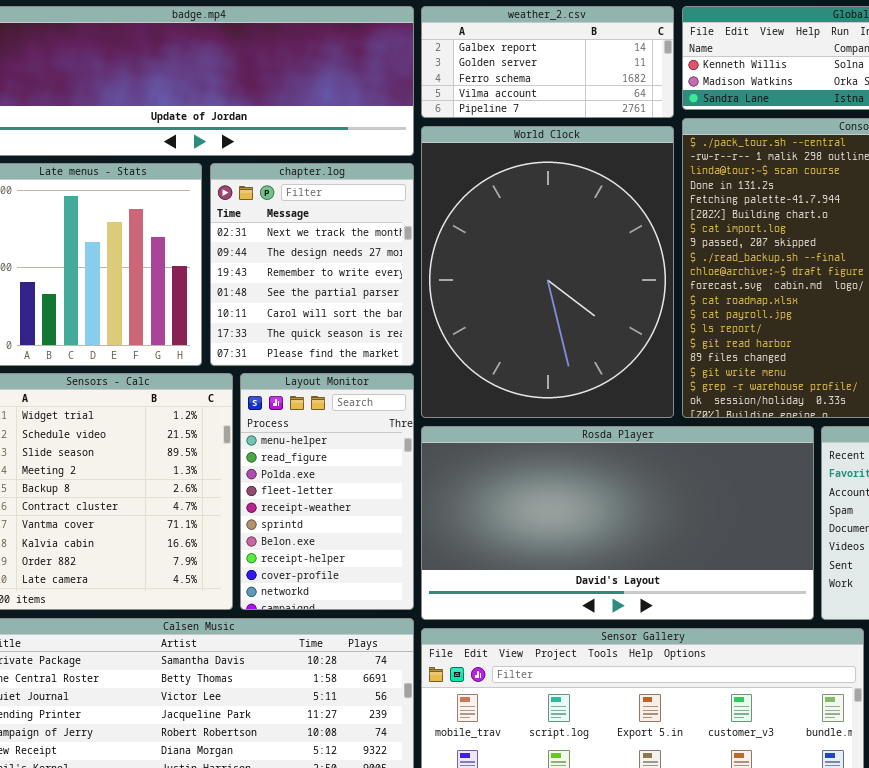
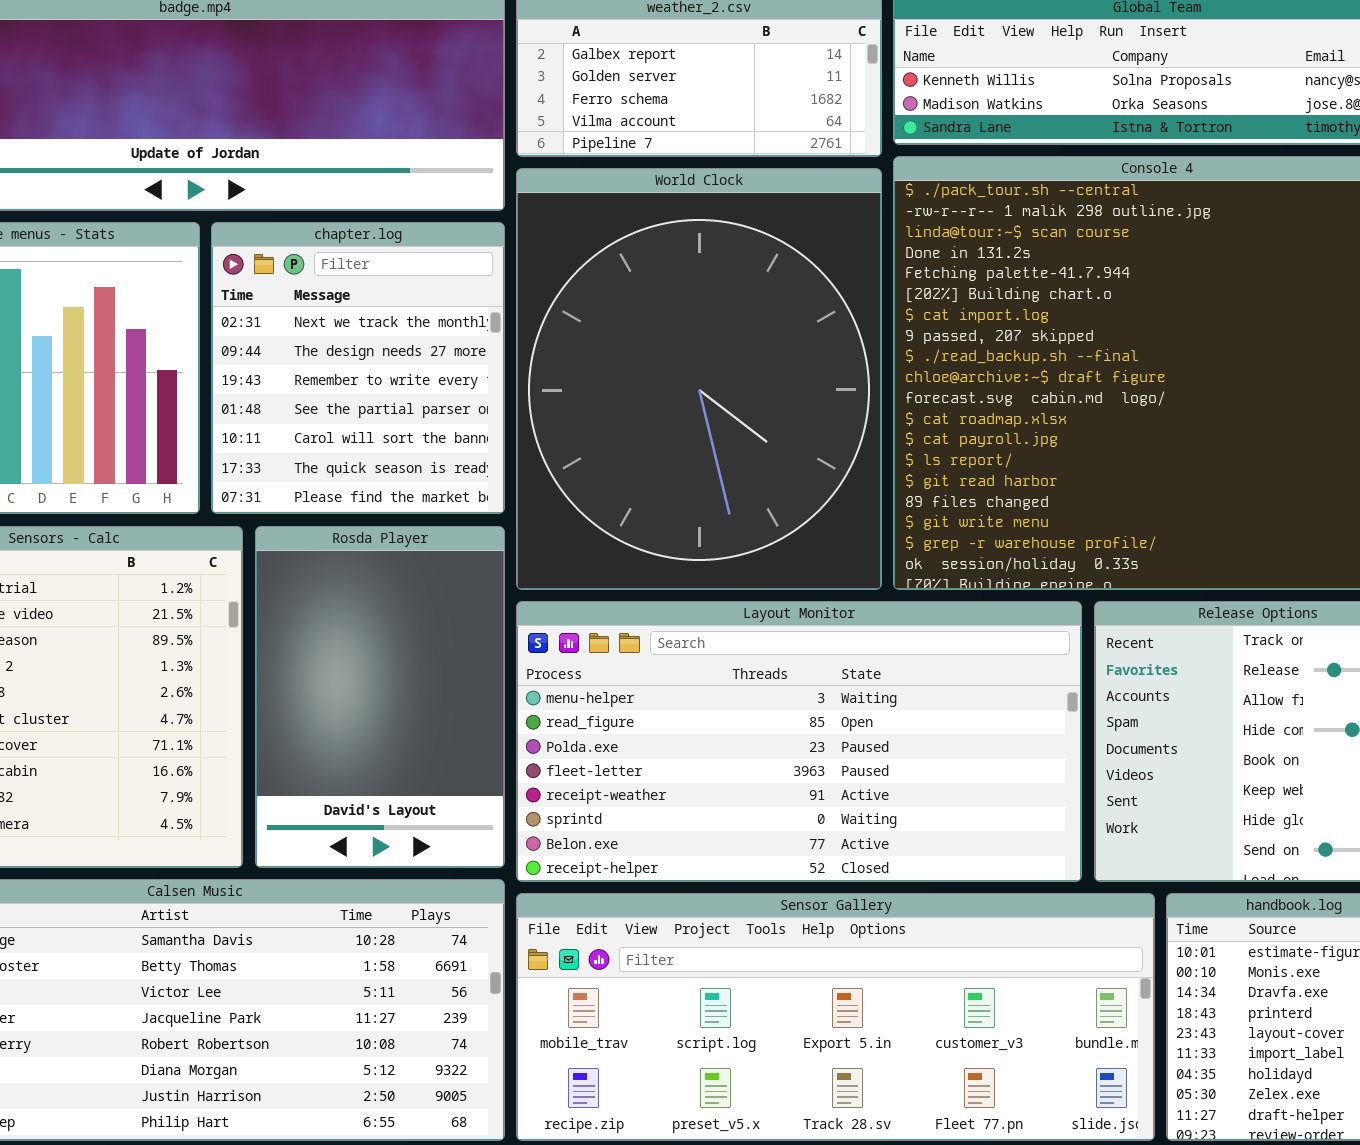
Layout Monitor: [240,373,414,610] -> [516,601,1082,882], moved, resized
Rosda Player: [421,426,814,620] -> [255,526,505,868], moved, resized

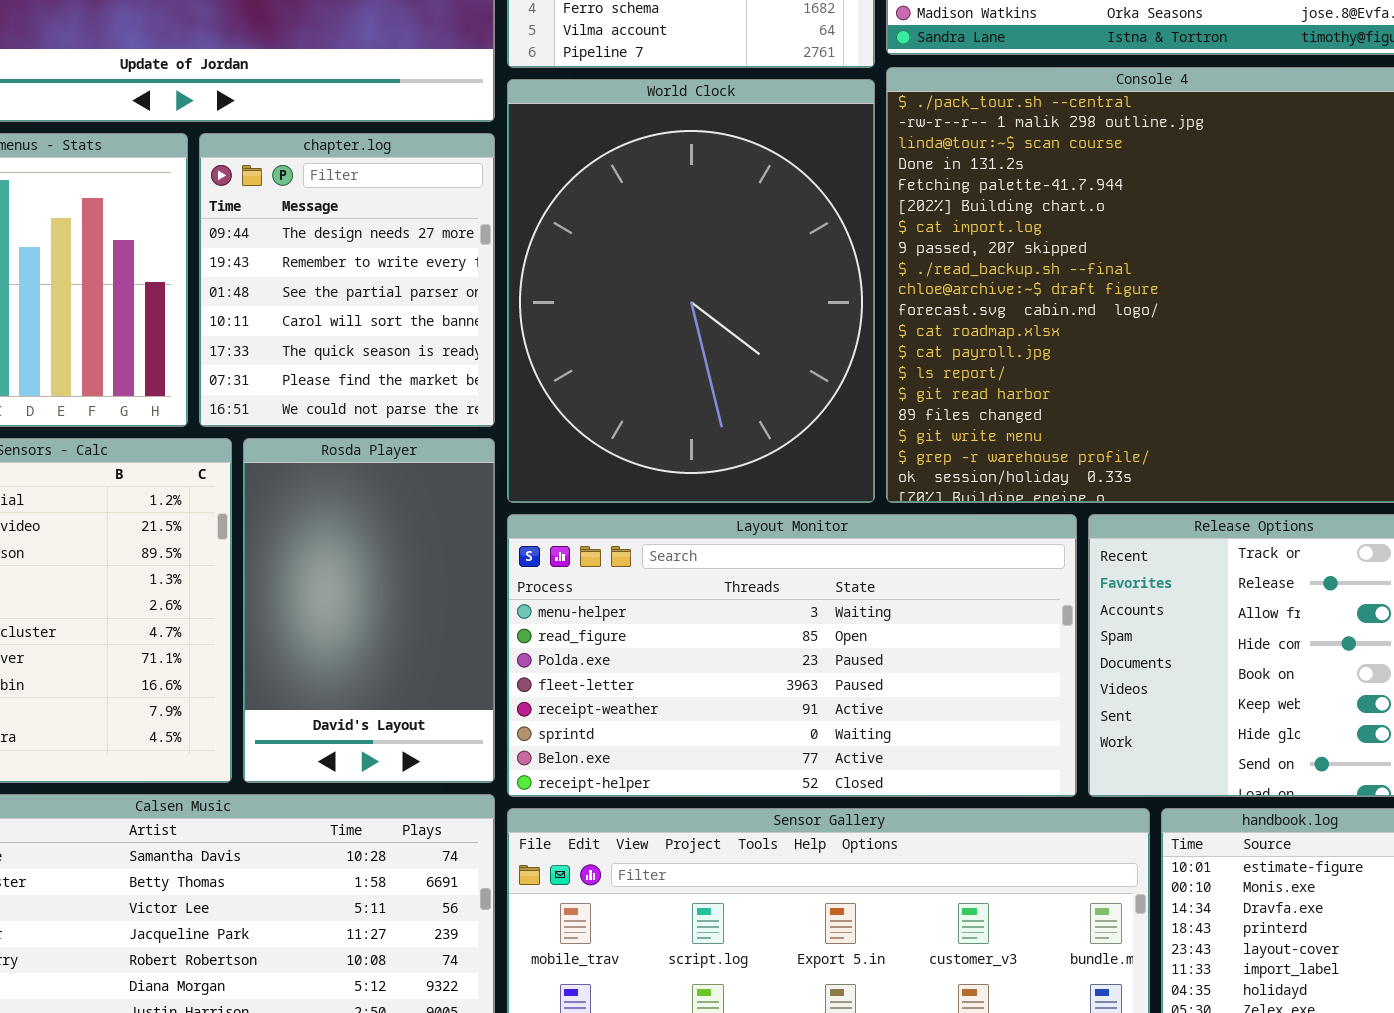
chapter.log: [211,222,505,514] -> [199,133,495,427], scrolled down 1 row

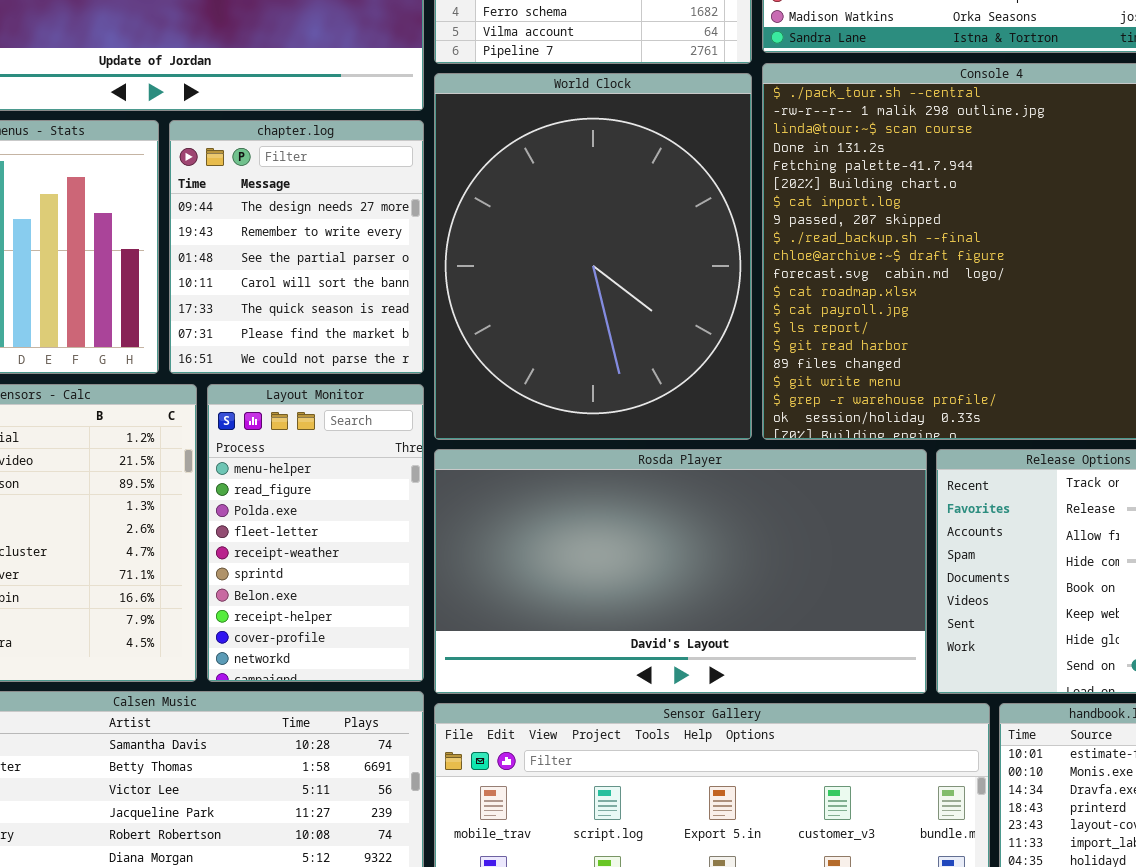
Rosda Player: [243,438,495,783] -> [434,449,927,694], moved, resized
Layout Monitor: [507,514,1077,797] -> [207,384,424,682], moved, resized

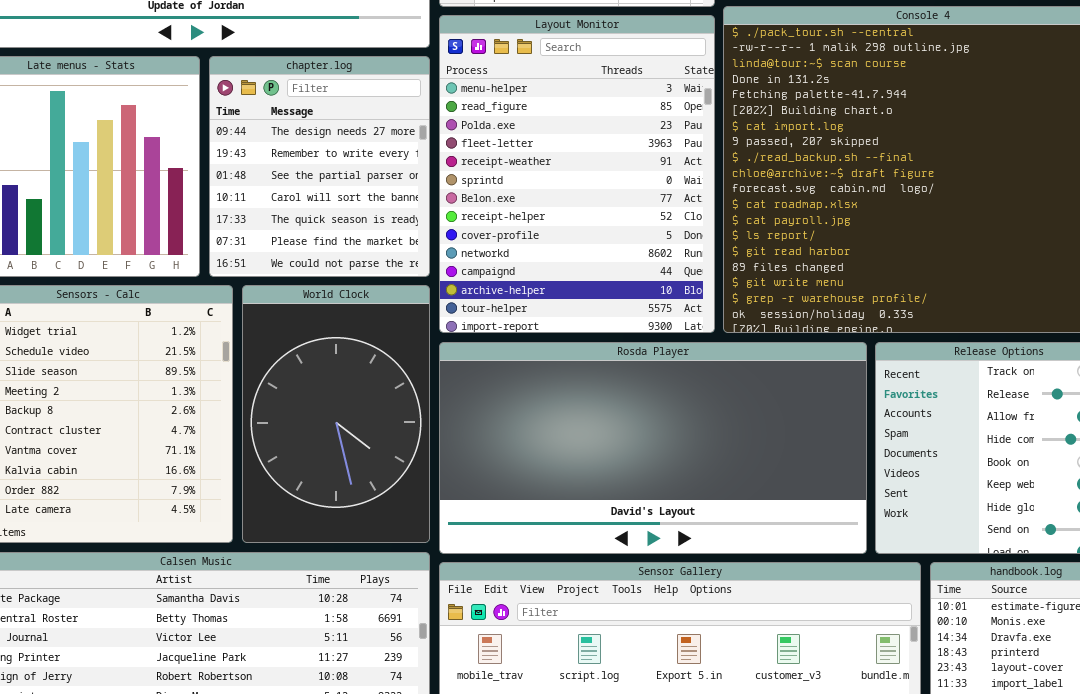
World Clock: [434,73,752,440] -> [242,285,430,543], moved, resized
Layout Monitor: [207,384,424,682] -> [439,15,715,333], moved, resized

